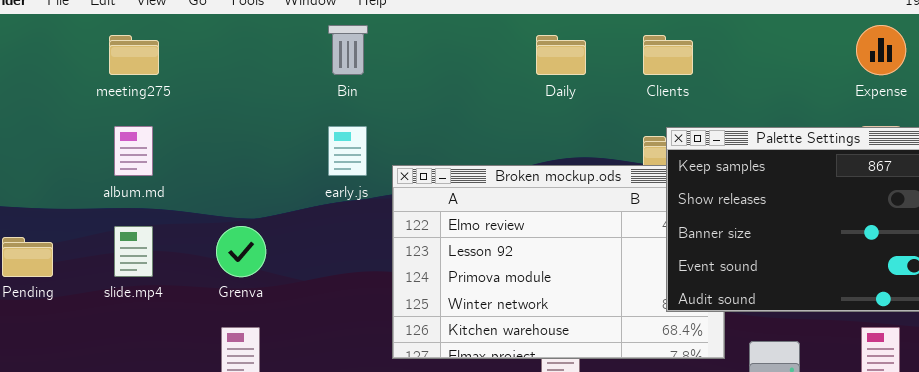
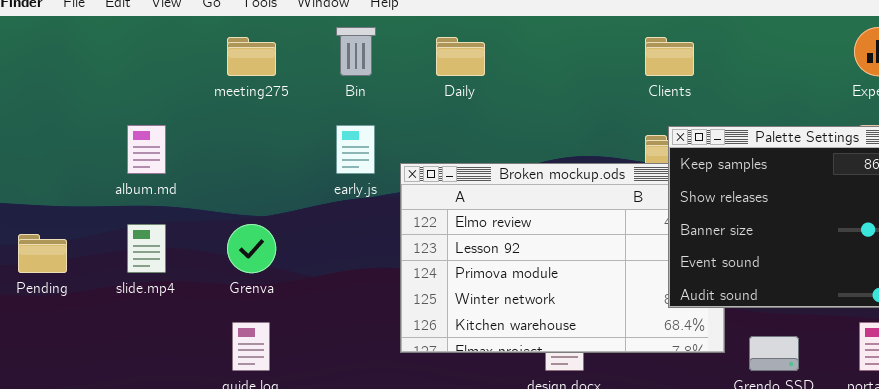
meeting275: [109,35,159,75] -> [227,37,276,76], moved
Daily: [536,35,586,75] -> [436,37,485,76], moved

